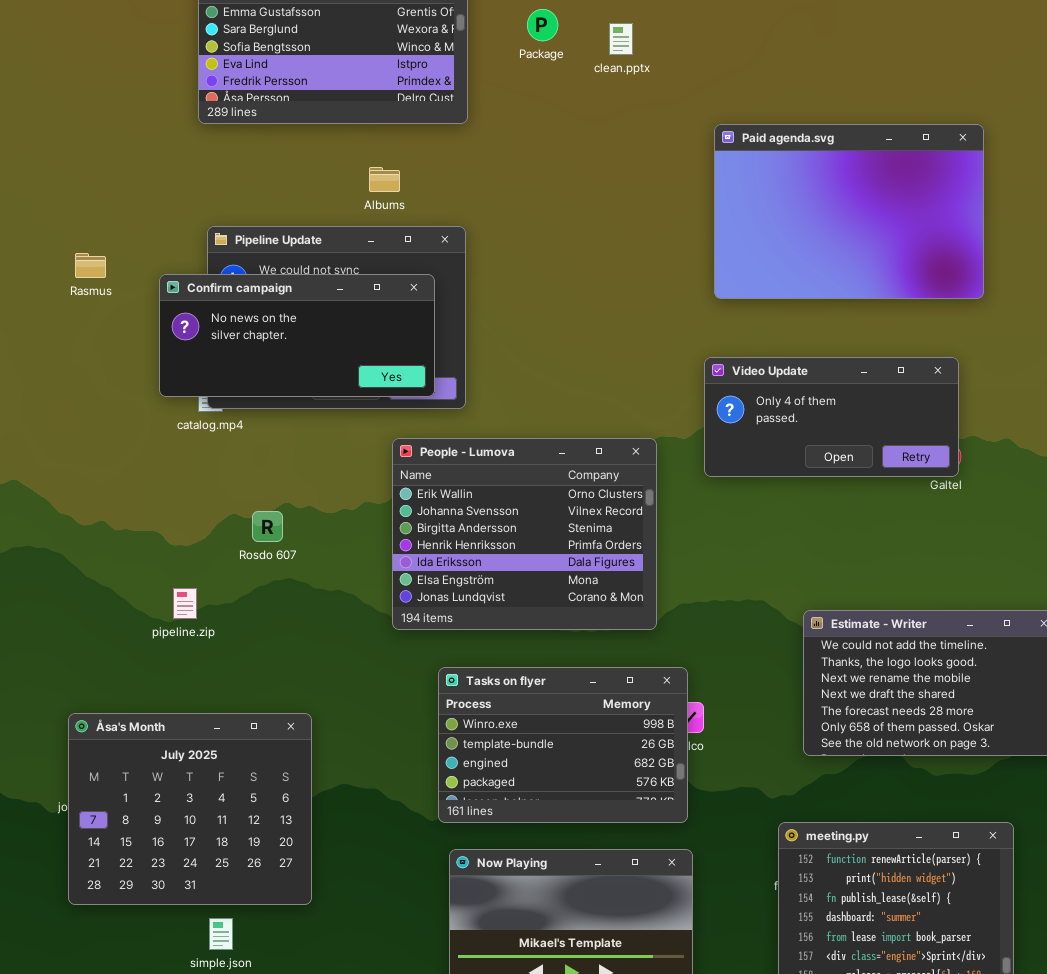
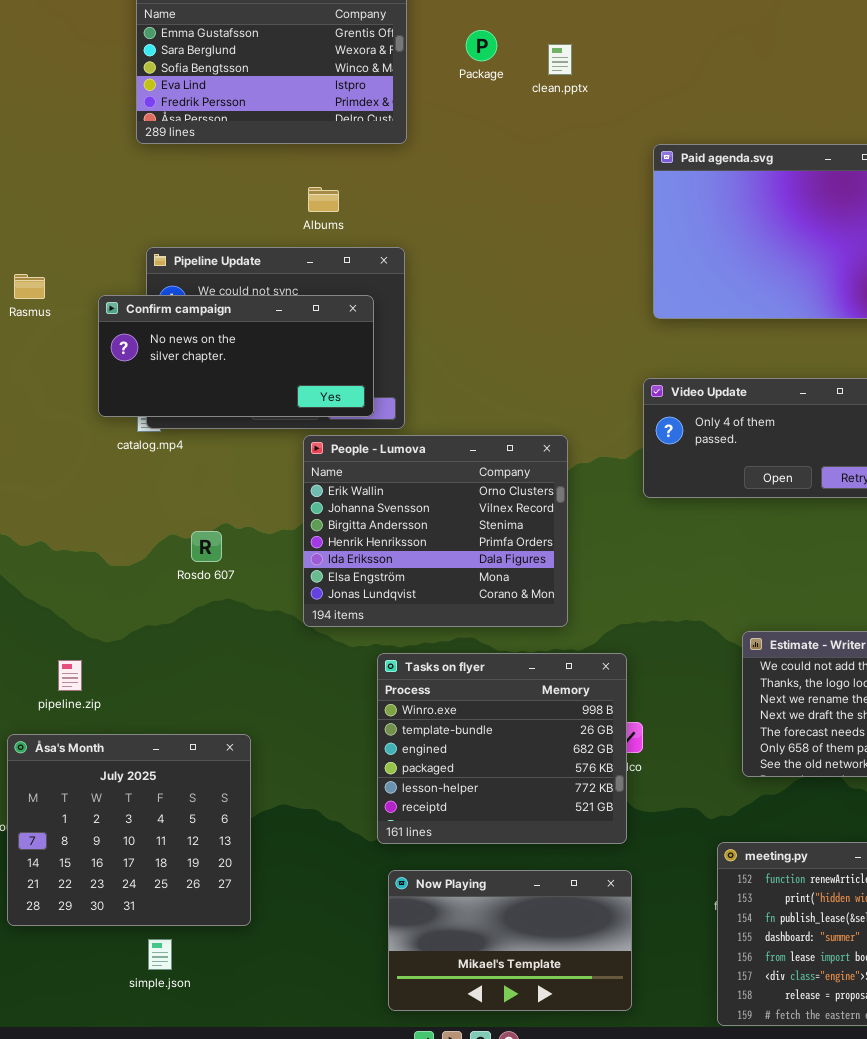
People - Lumova: [392,438,657,630] -> [303,435,568,627], moved
pipeline.zip: [173,588,197,619] -> [58,660,82,691], moved
Tasks on flyer: [438,667,688,823] -> [377,653,627,844], resized

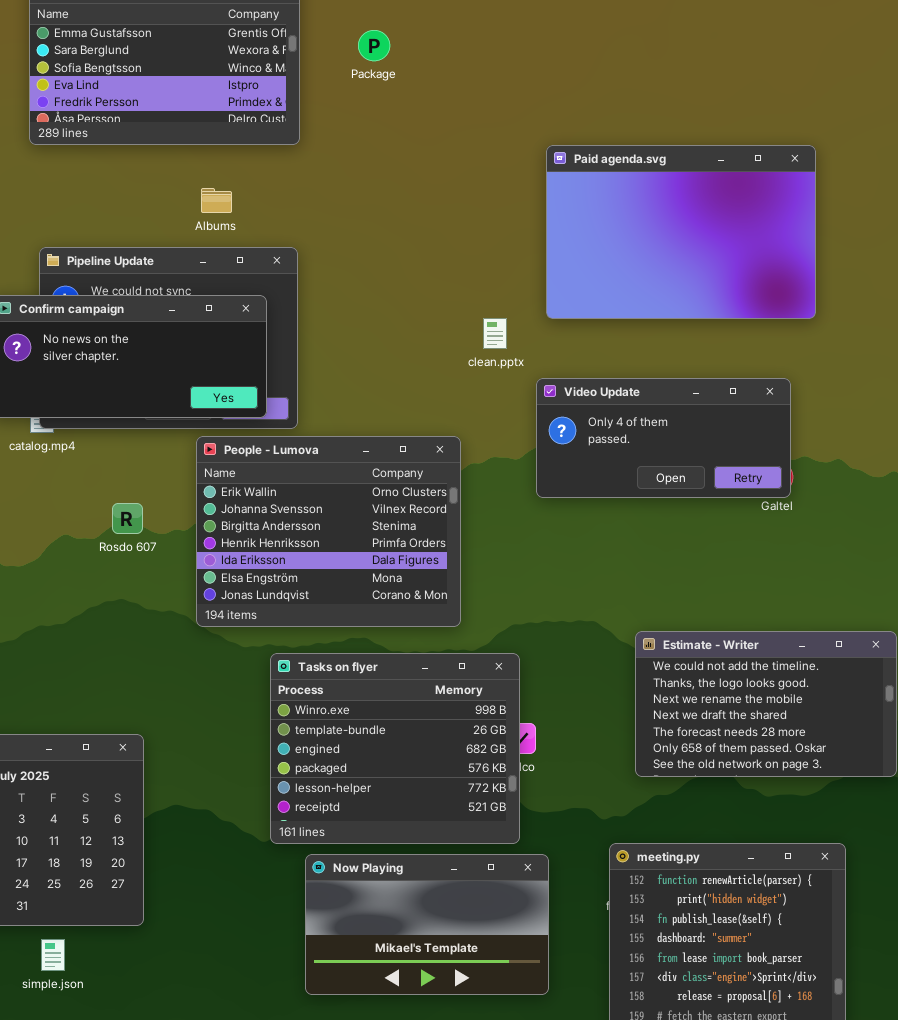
clean.pptx: [548,44,572,75] -> [483,318,507,349], moved
Rosdo 607: [191,531,222,562] -> [112,503,143,534], moved
Now Playing: [388,870,632,1011] -> [305,854,549,995], moved

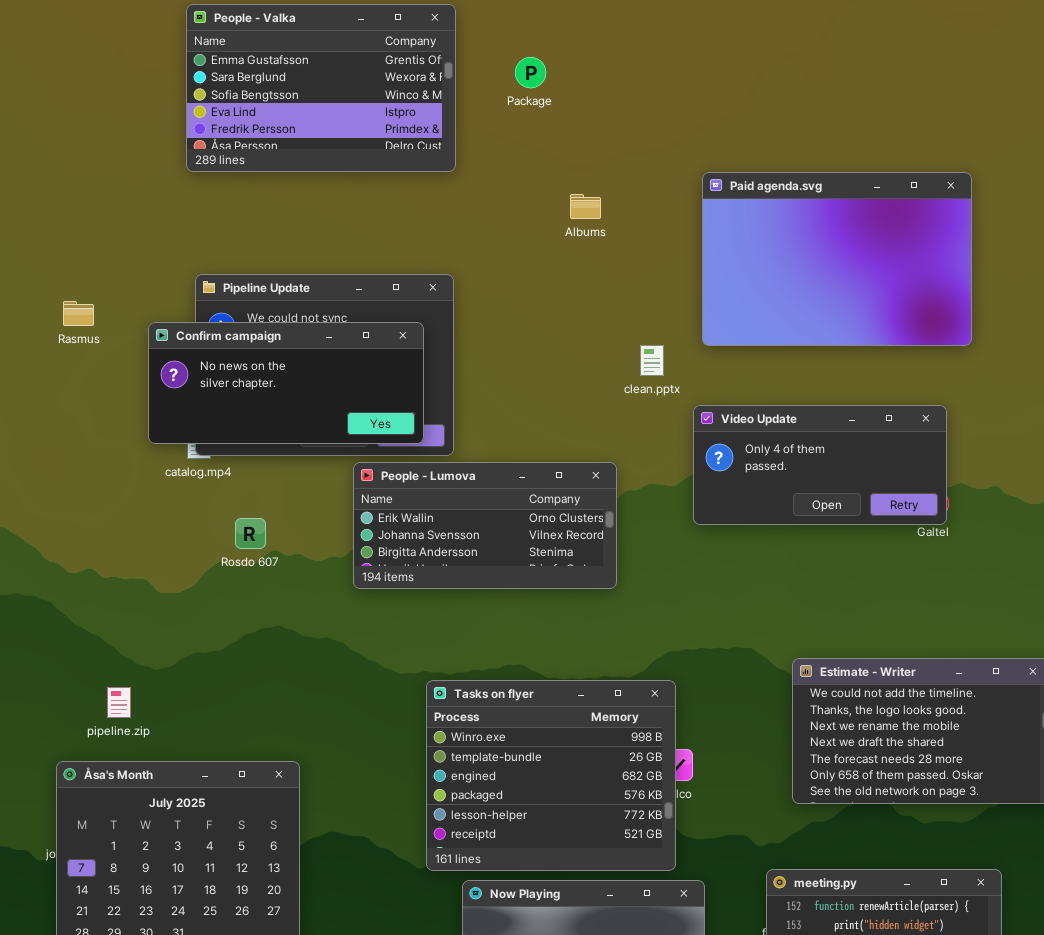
Albums: [201,188,232,213] -> [570,194,601,219], moved
People - Lumova: [196,436,461,627] -> [353,462,617,589], resized
Rosdo 607: [112,503,143,534] -> [235,518,266,549], moved

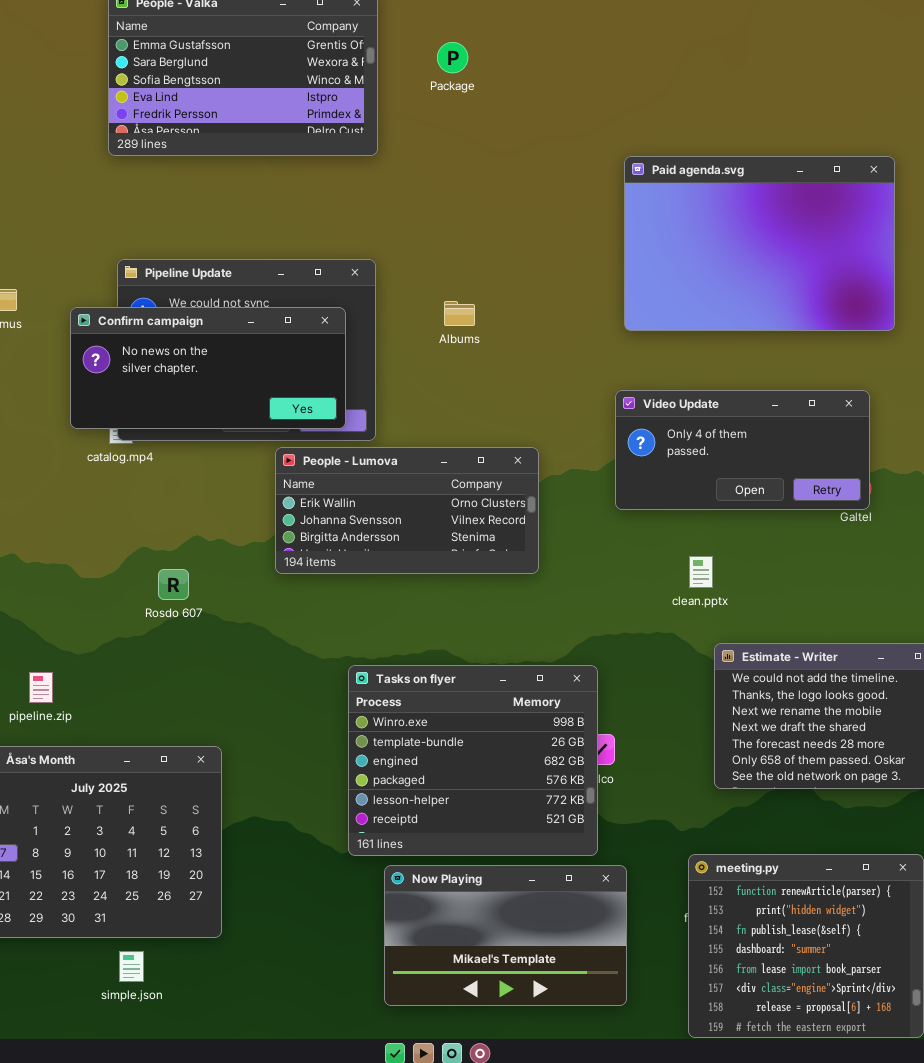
Albums: [570,194,601,219] -> [444,301,475,326], moved
clean.pptx: [640,345,664,376] -> [689,556,713,588], moved
Rosdo 607: [235,518,266,549] -> [158,569,189,600], moved

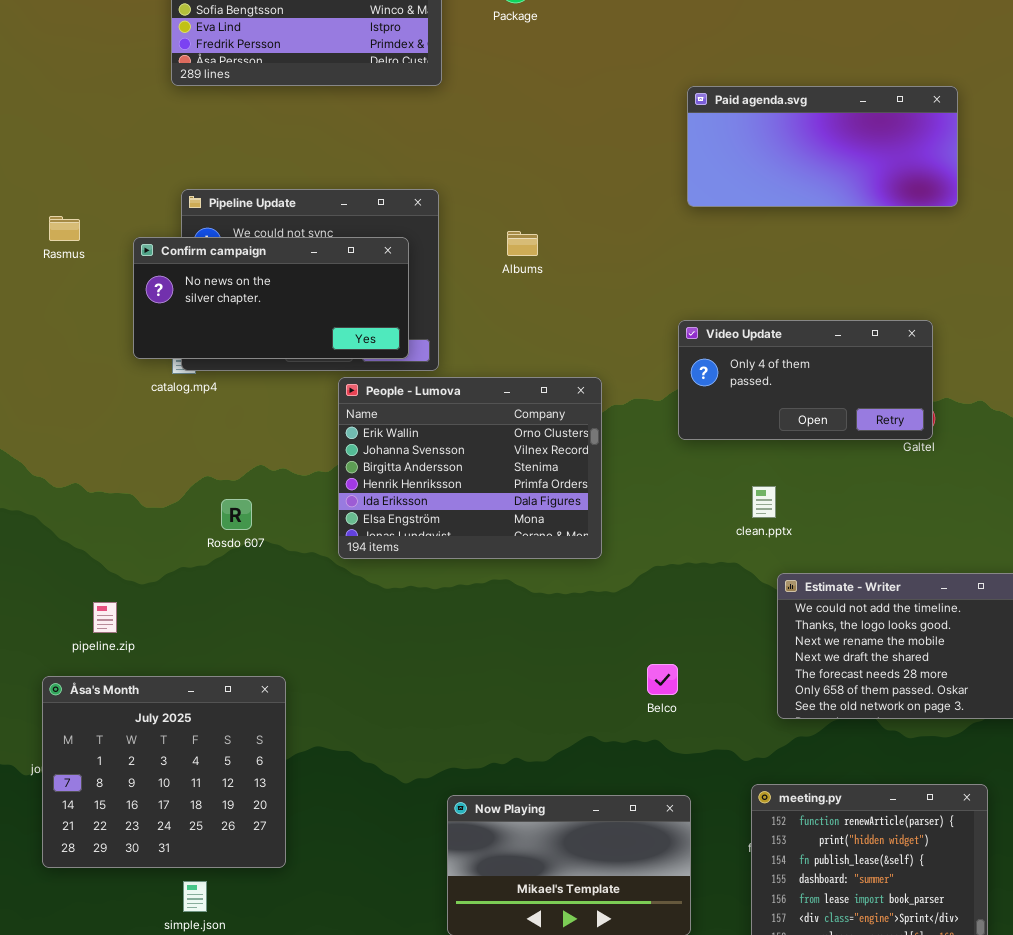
Paid agenda.svg: [624,156,895,331] -> [687,86,958,207], resized
People - Lumova: [275,447,539,574] -> [338,377,602,559], resized
Tasks on flyer: [348,665,598,856] -> none, closed

